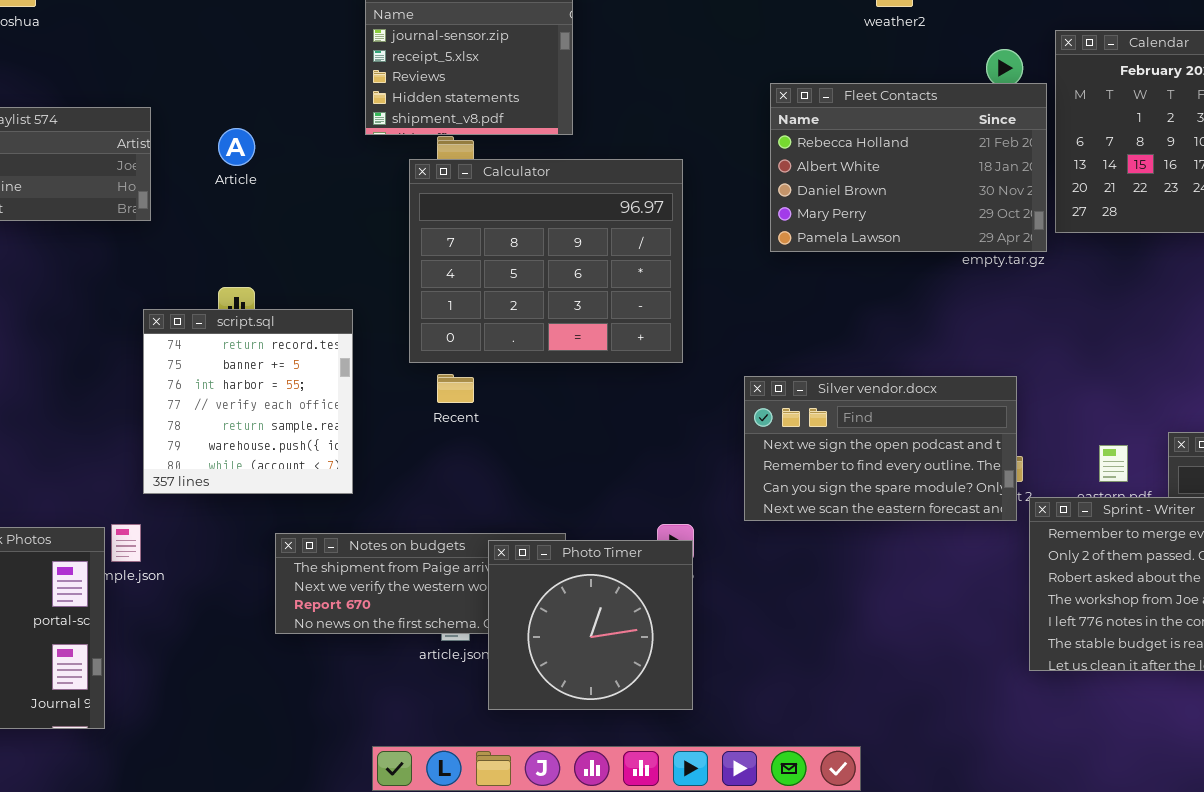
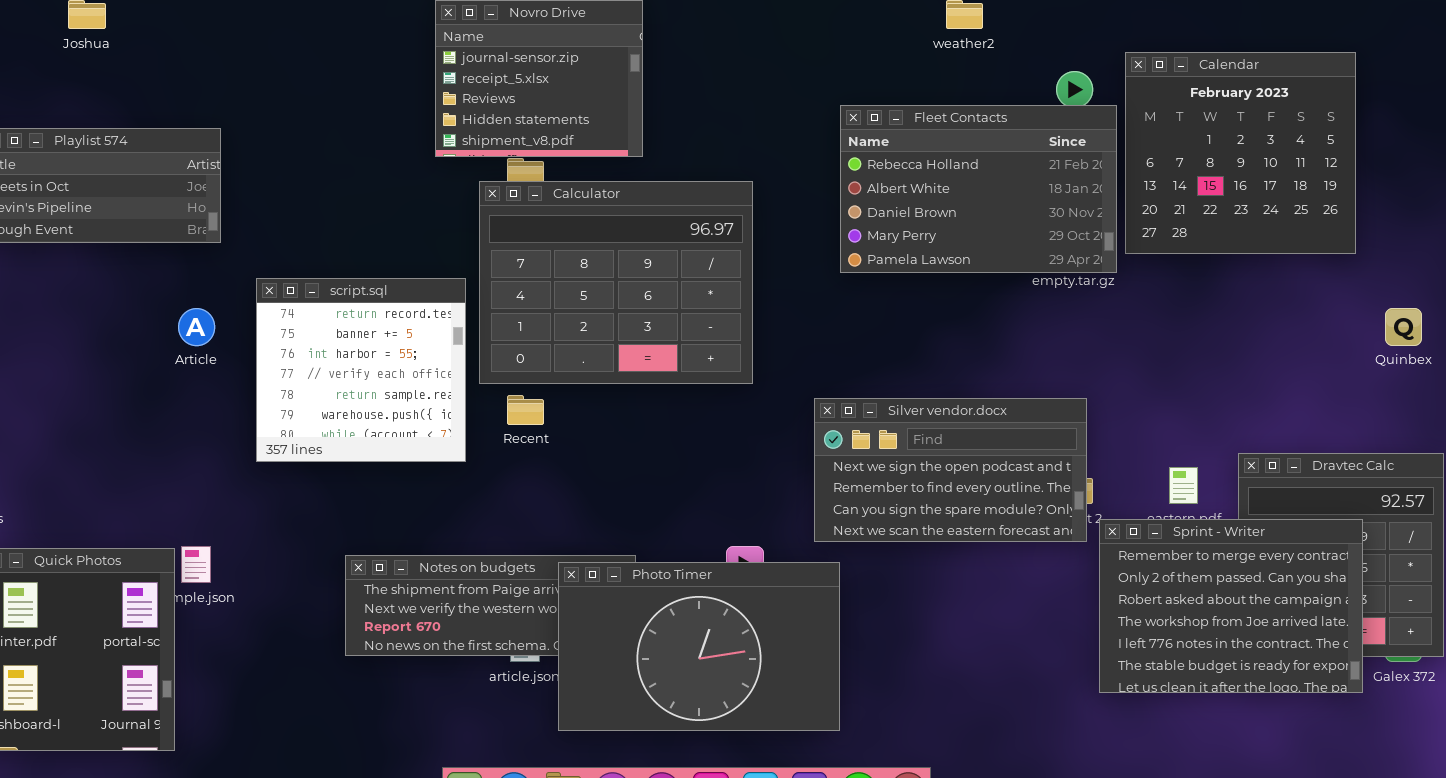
Article: [218,128,255,166] -> [178,308,215,346], moved
script.sql: [143,309,353,494] -> [256,278,466,462], moved
Photo Timer: [488,540,693,710] -> [558,562,840,731], resized

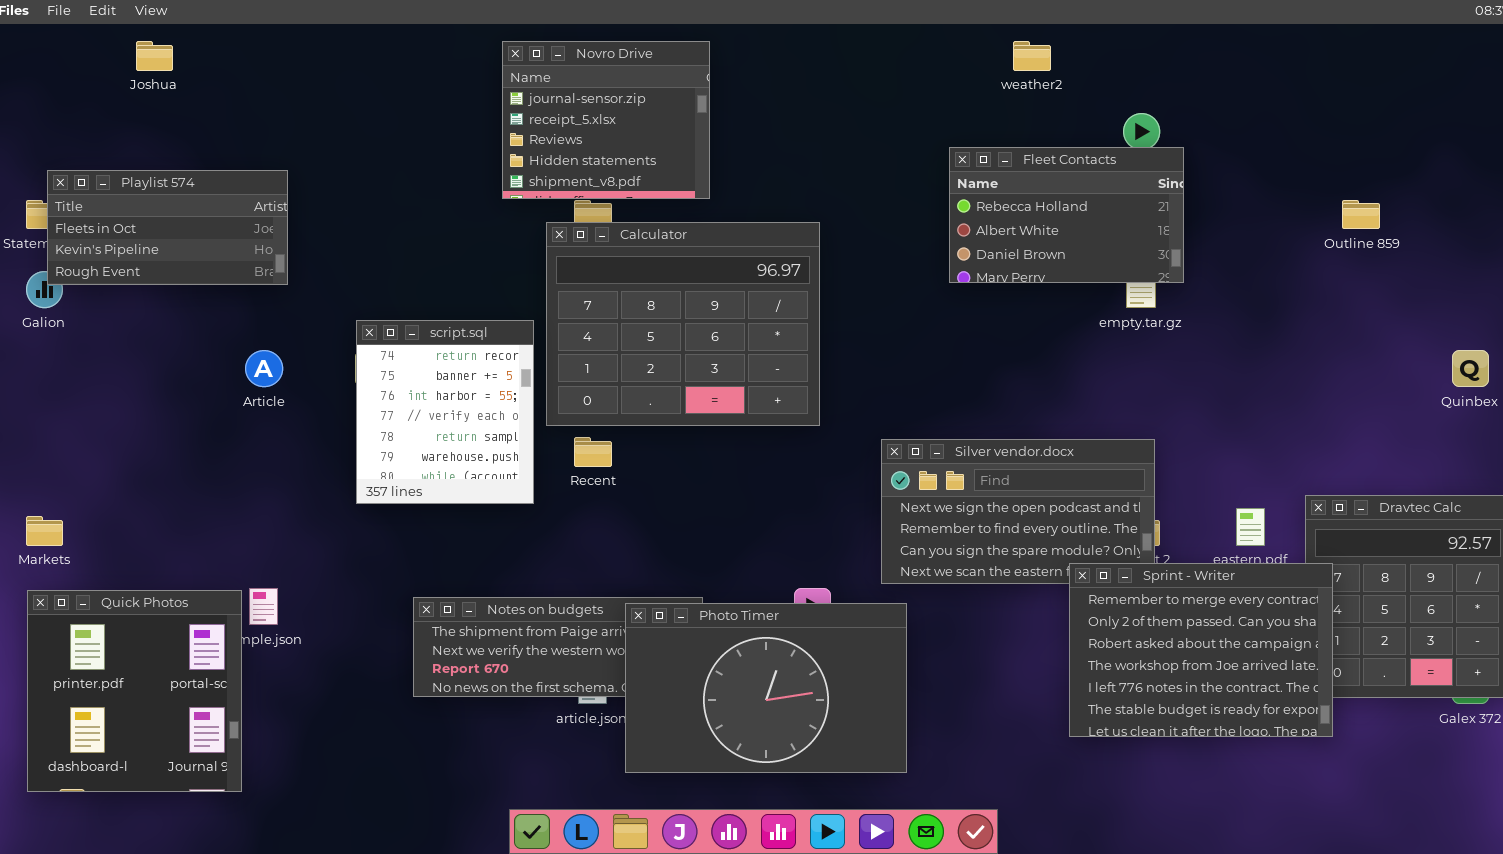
Calendar: [1125,52,1356,254] -> none, closed
Fleet Contacts: [840,105,1117,273] -> [949,147,1184,283], resized
script.sql: [256,278,466,462] -> [356,320,534,504], resized
Sprint - Writer: [1099,519,1363,693] -> [1069,563,1333,737], moved

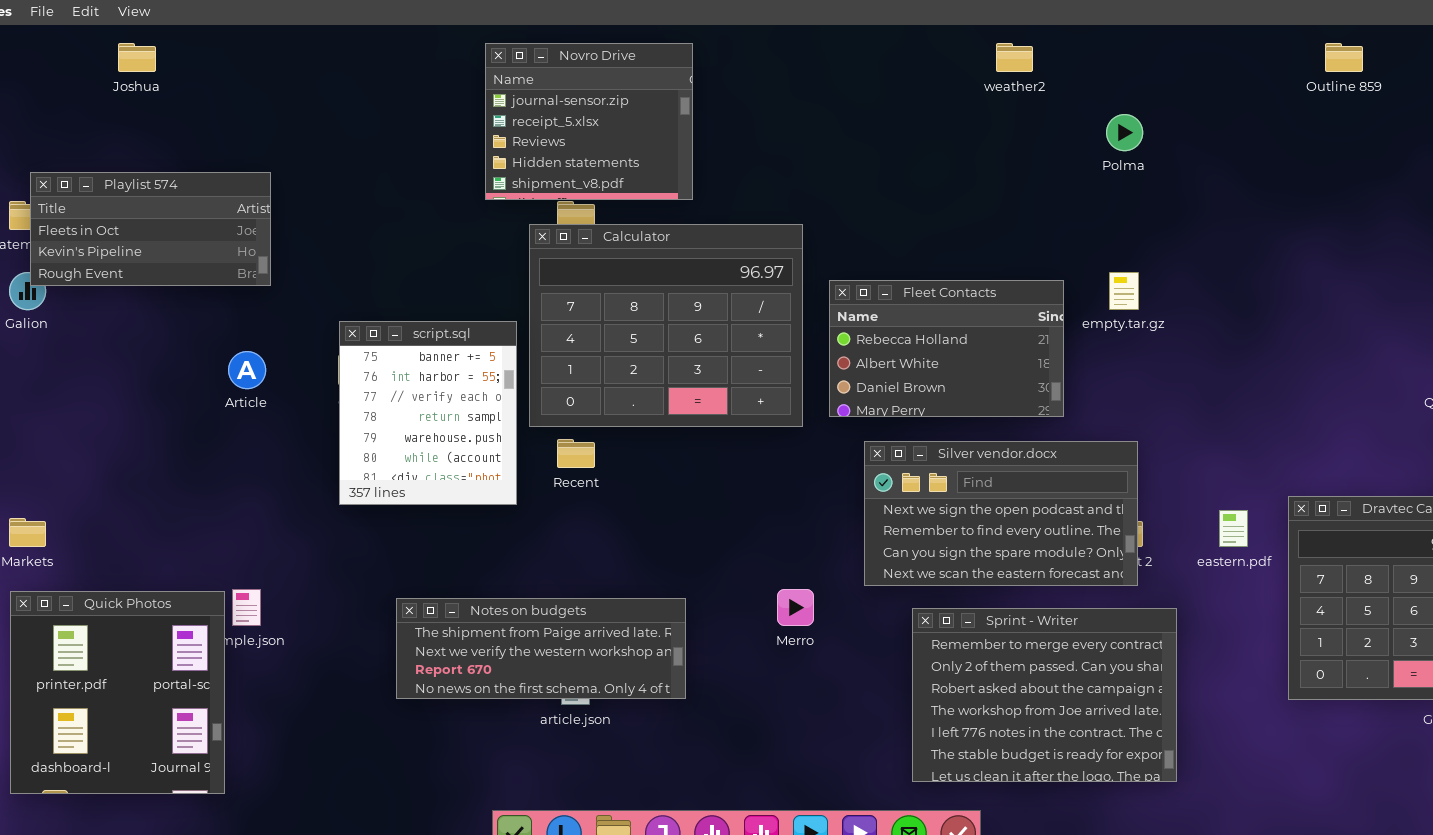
Fleet Contacts: [949,147,1184,283] -> [829,280,1064,417], moved
Outline 859: [1342,200,1380,229] -> [1325,43,1363,72], moved
script.sql: [356,320,534,504] -> [339,321,517,505], scrolled down 1 row
Sprint - Writer: [1069,563,1333,737] -> [912,608,1177,782], moved
Photo Timer: [625,603,907,773] -> none, closed

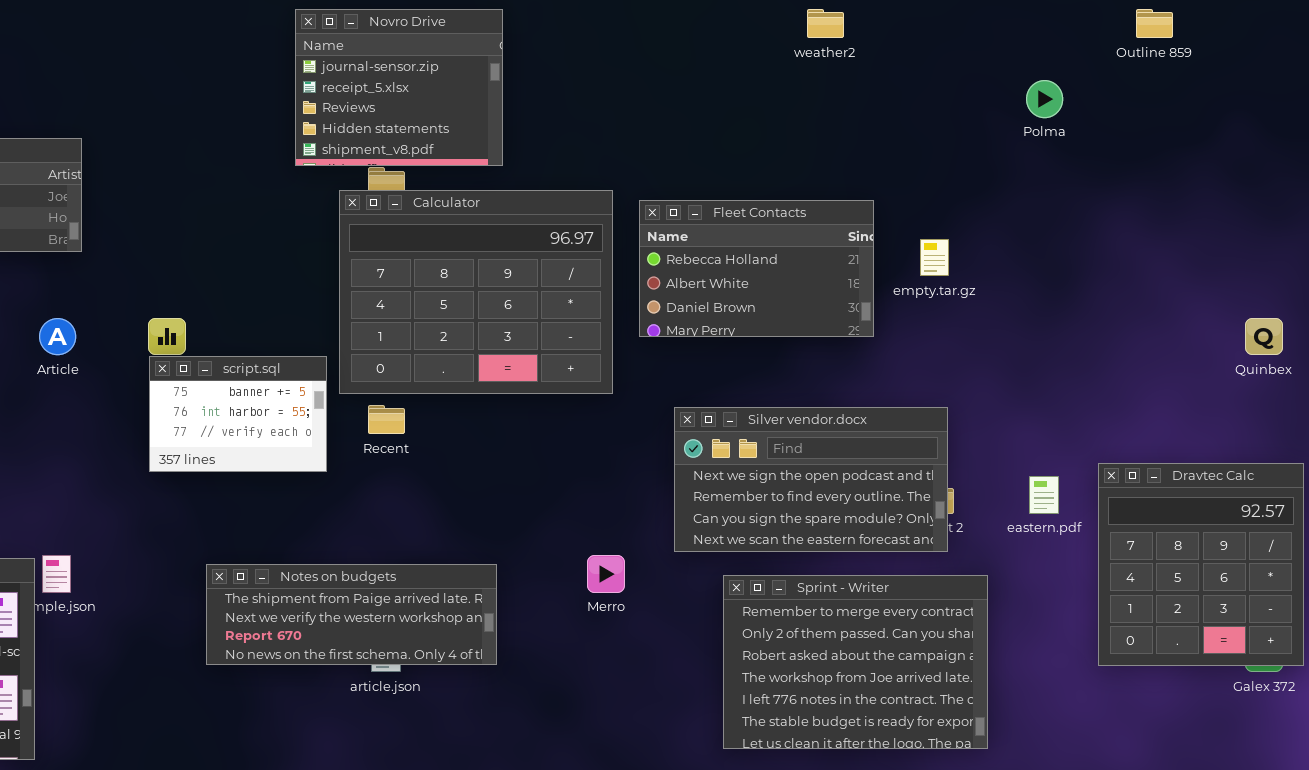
Polma: [1106,114,1143,151] -> [1026,80,1063,118], moved
Fleet Contacts: [829,280,1064,417] -> [639,200,874,337], moved
script.sql: [339,321,517,505] -> [149,356,327,472], resized

